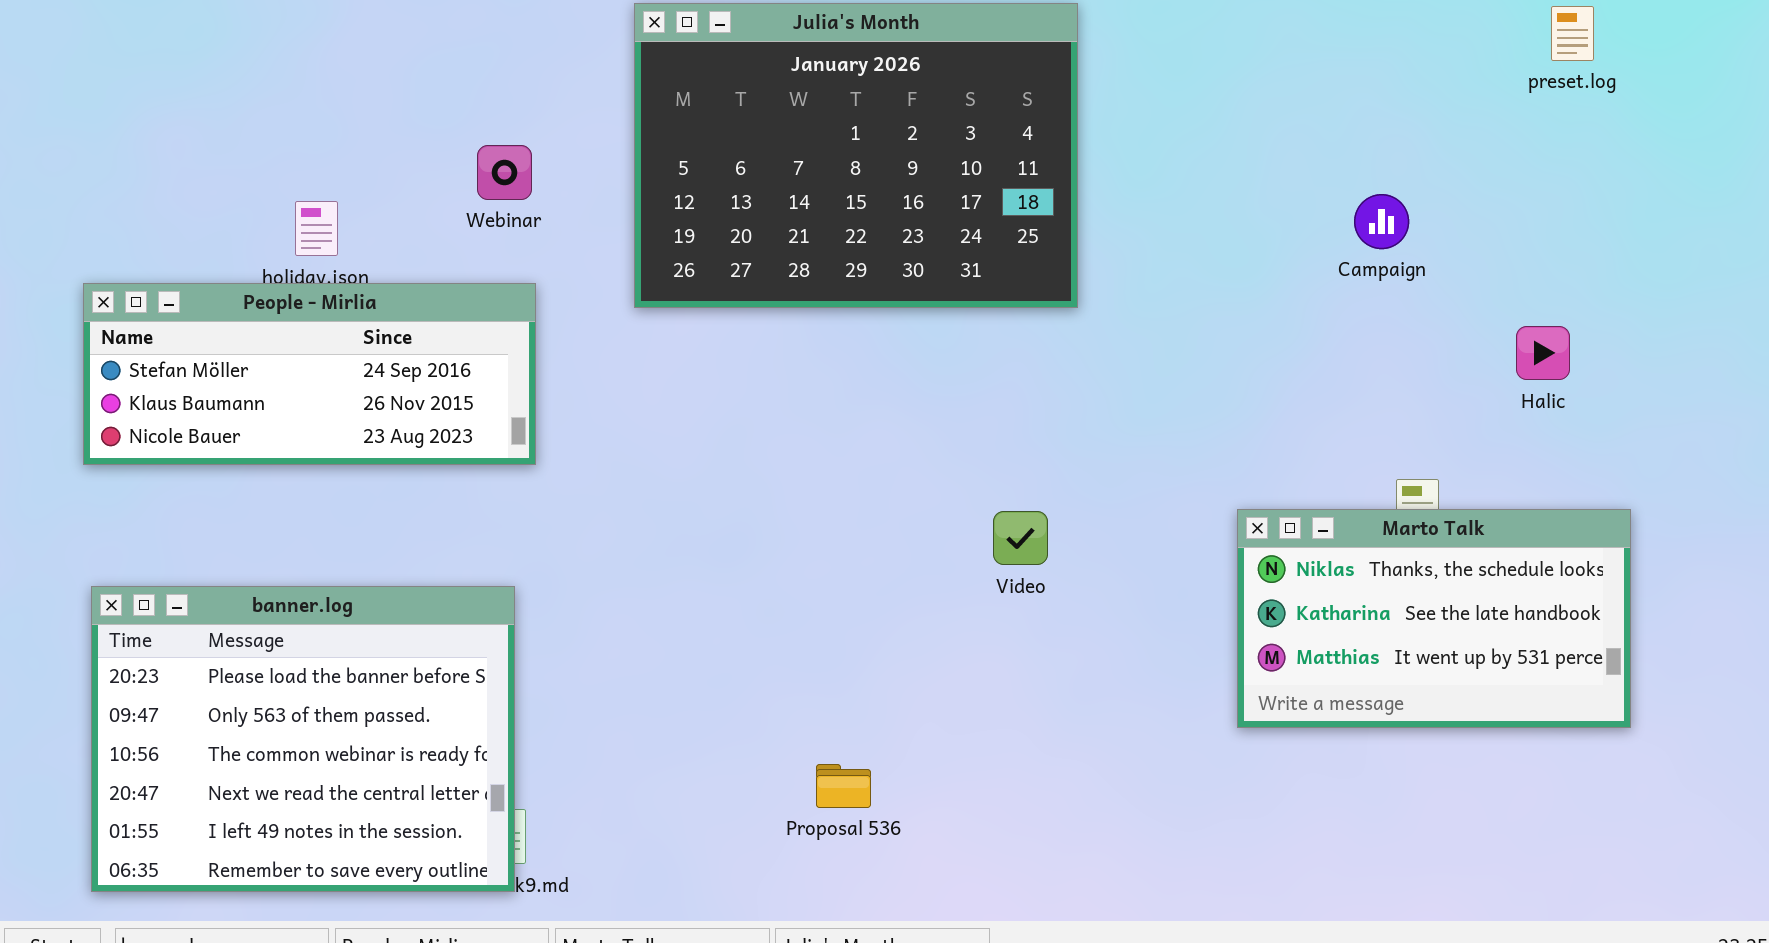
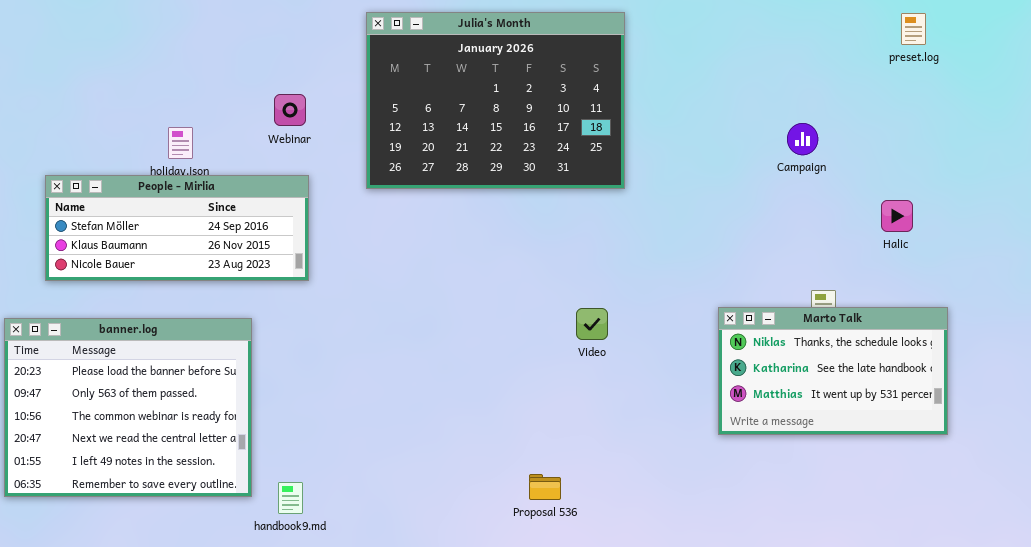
banner.log: [91,586,515,892] -> [4,318,252,497], moved
Proposal 536: [816,764,871,808] -> [529,474,561,500], moved

